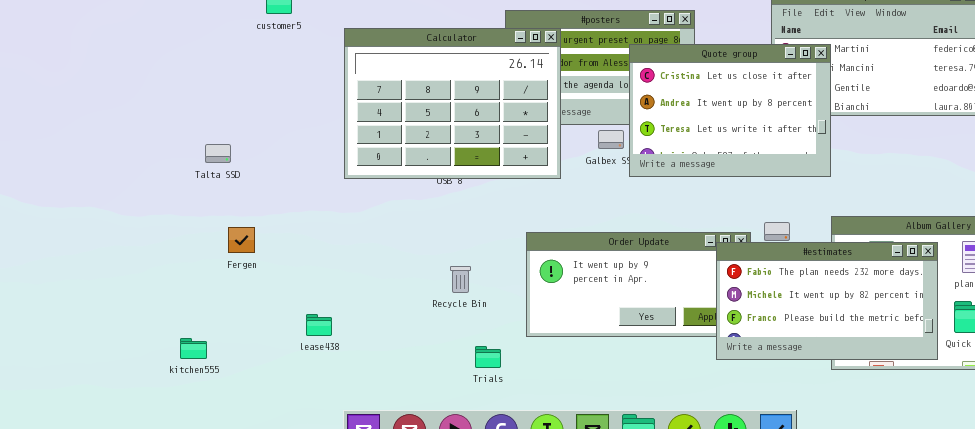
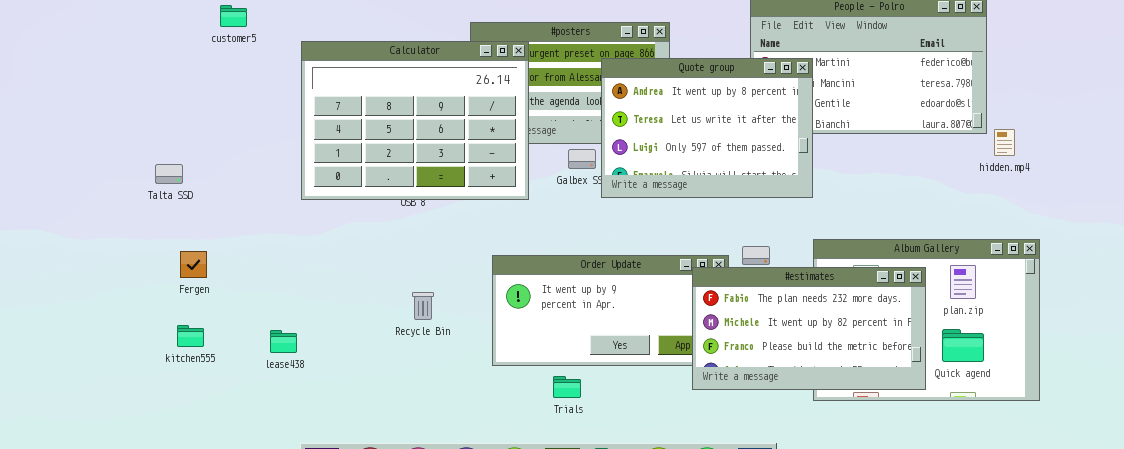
Quote group: [629,44,831,177] -> [601,58,813,198], scrolled down 1 row
lease438: [306,314,332,336] -> [270,330,297,353], moved
kitchen555: [180,338,207,359] -> [177,325,204,347], moved
Trials: [475,346,501,368] -> [553,376,581,398], moved

